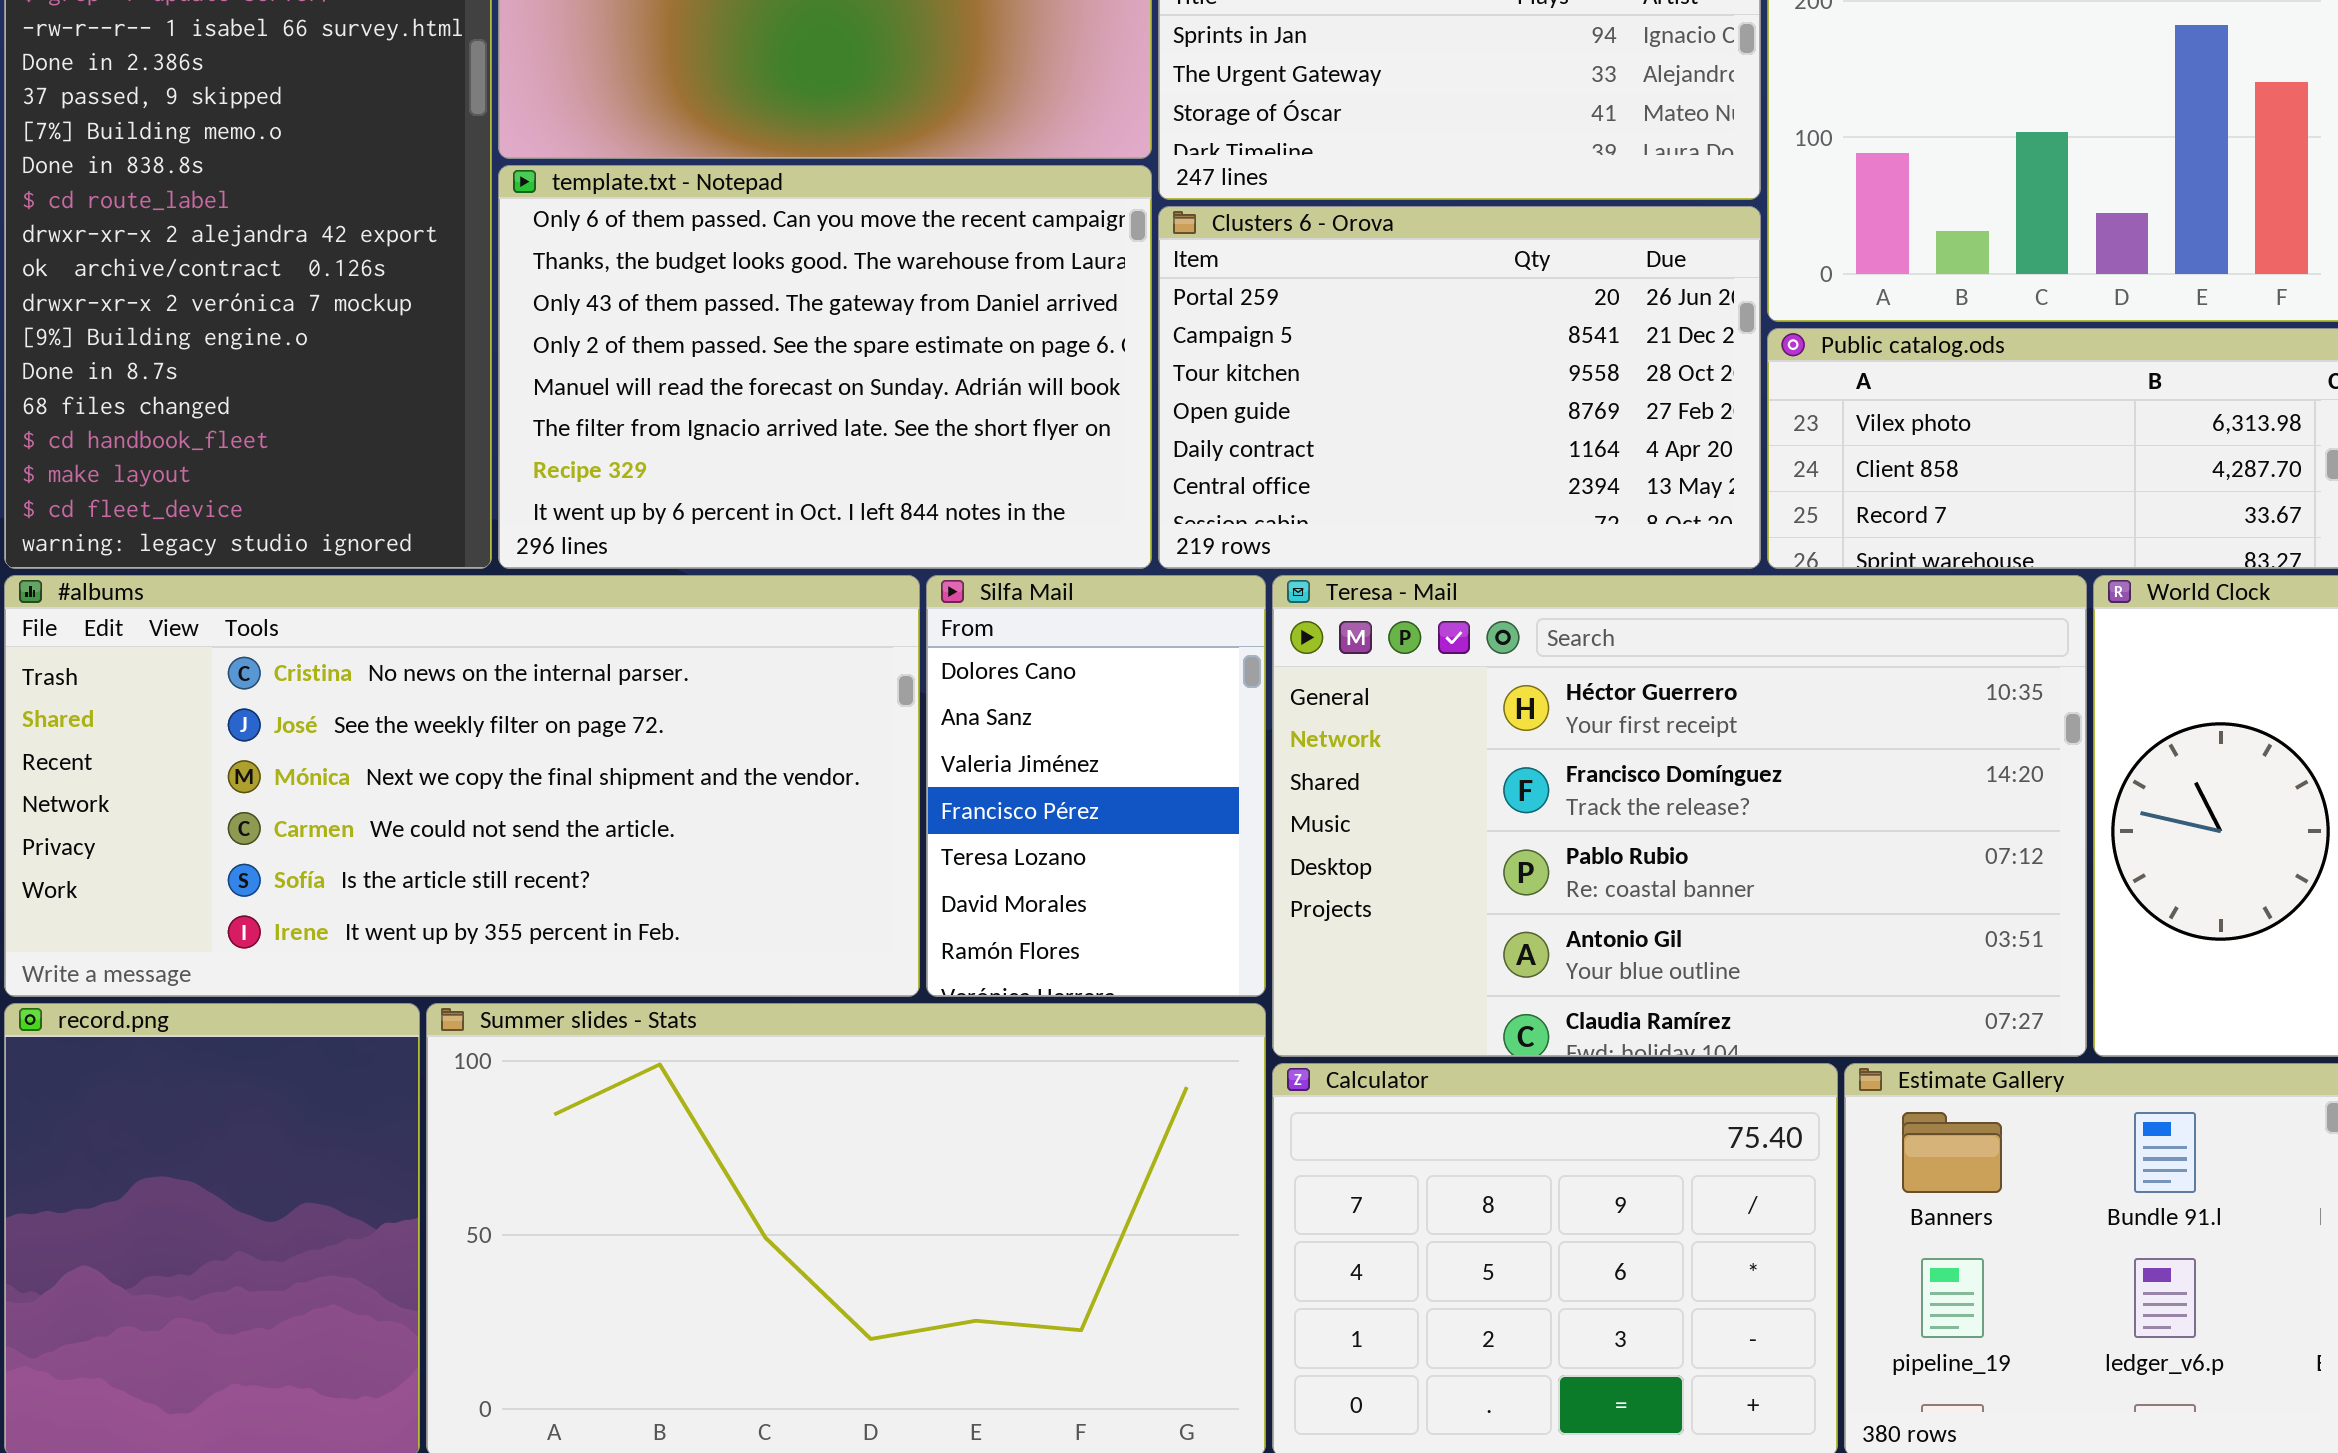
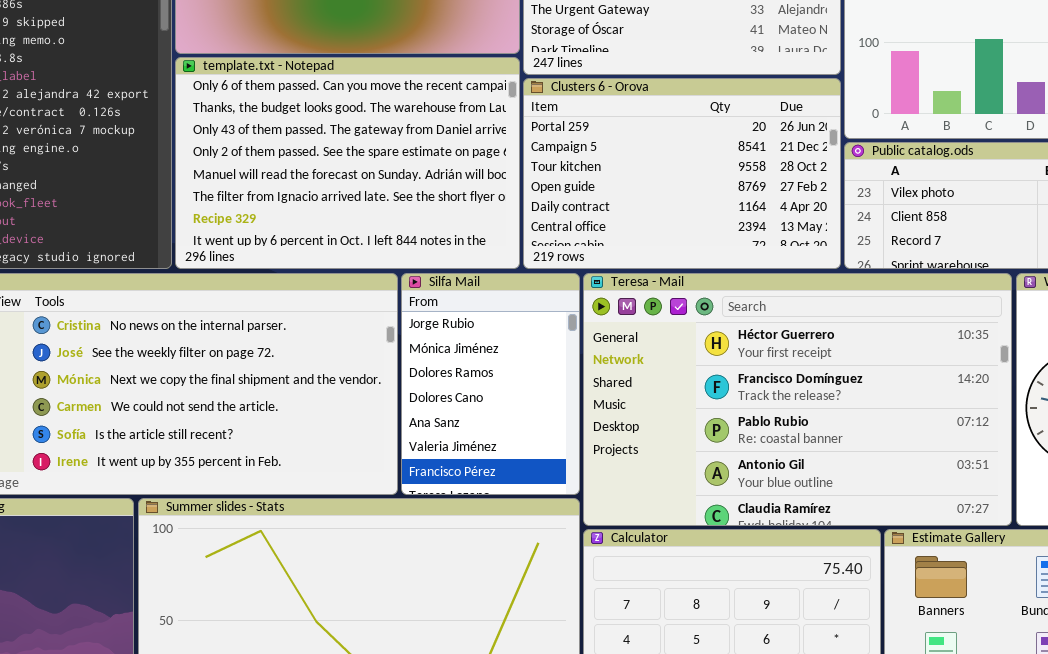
Silfa Mail: [926,575,1266,997] -> [401,273,580,495], scrolled up 3 rows

